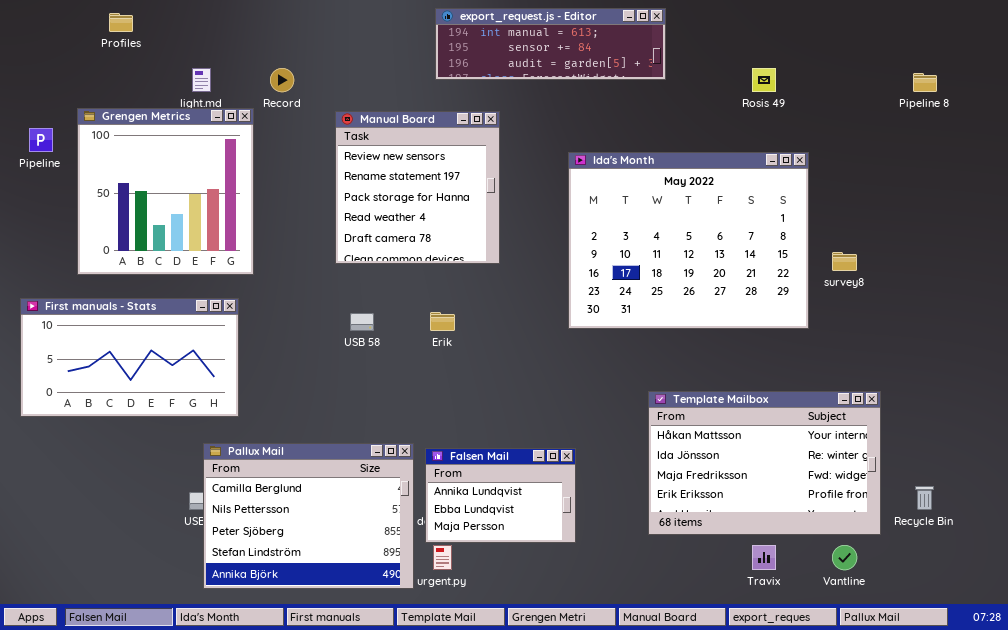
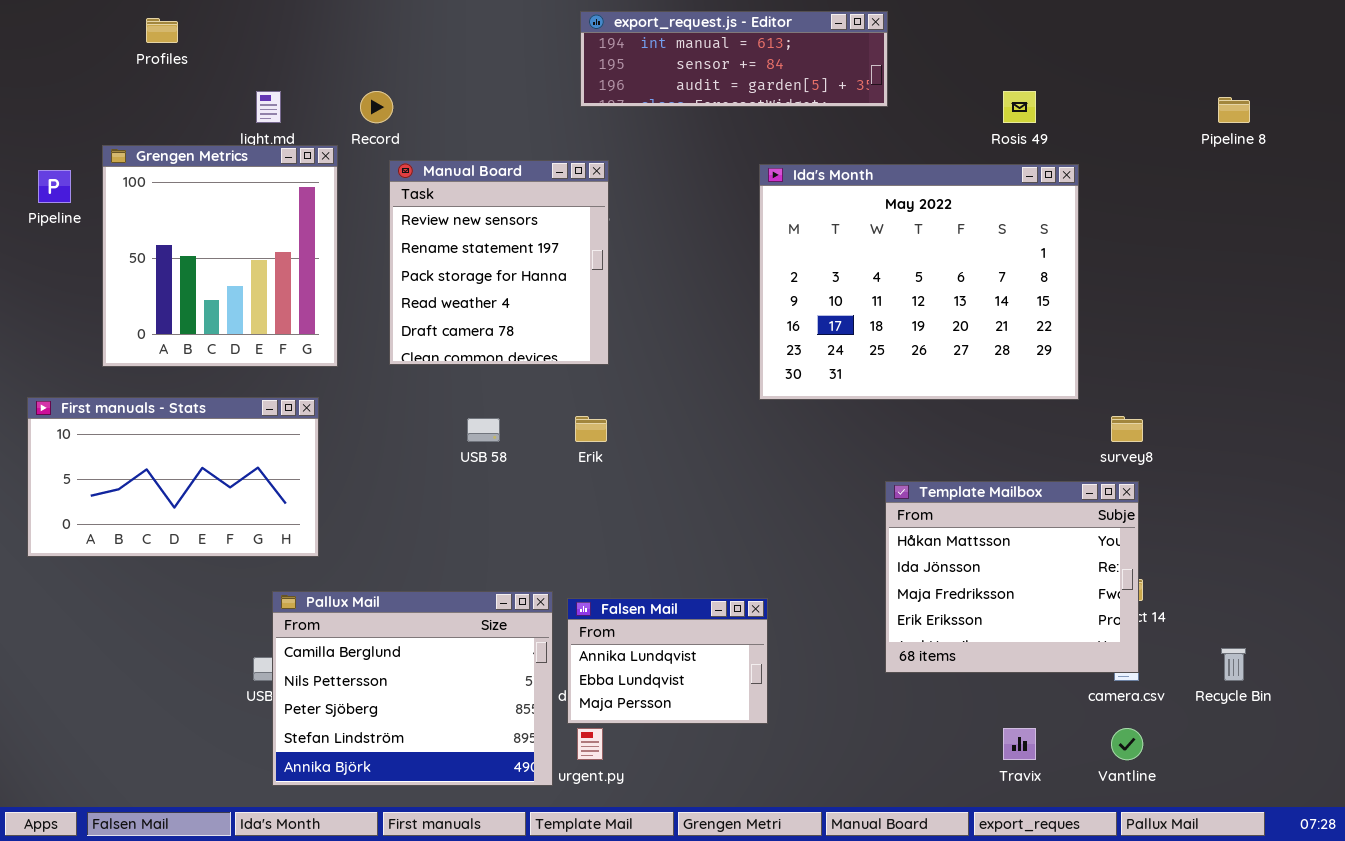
Manual Board: [335,111,500,264] -> [389,160,609,365], moved
Ida's Month: [568,152,809,329] -> [759,164,1079,400], moved
survey8: [832,252,857,271] -> [1111,416,1143,442], moved
Template Mailbox: [648,391,881,535] -> [885,481,1139,673], moved, resized

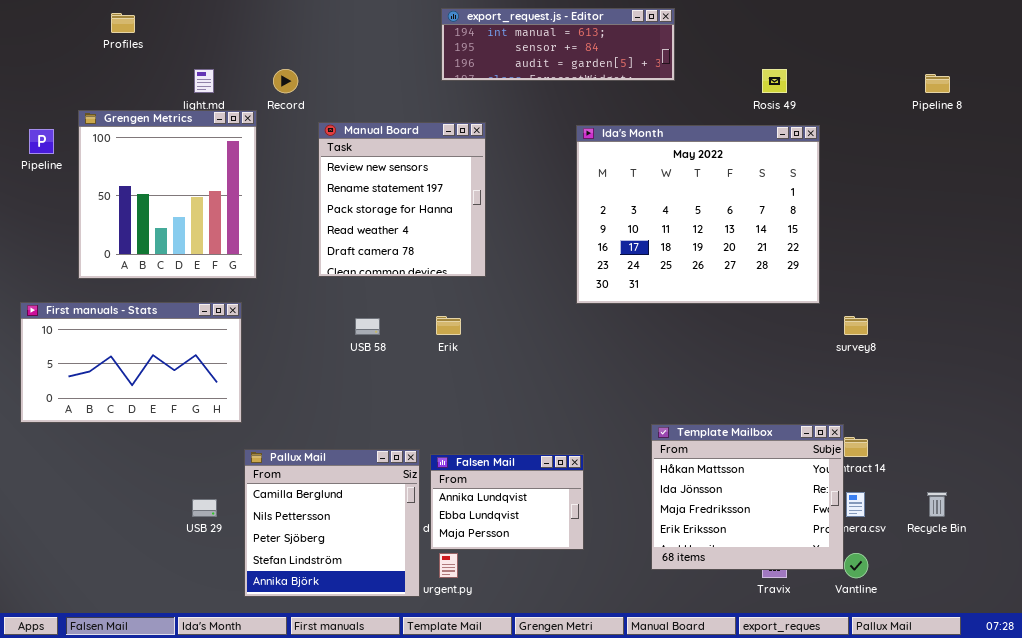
Manual Board: [389,160,609,365] -> [318,122,486,277], moved
Template Mailbox: [885,481,1139,673] -> [651,424,844,570], moved
Pallux Mail: [272,591,553,786] -> [244,449,420,597], resized

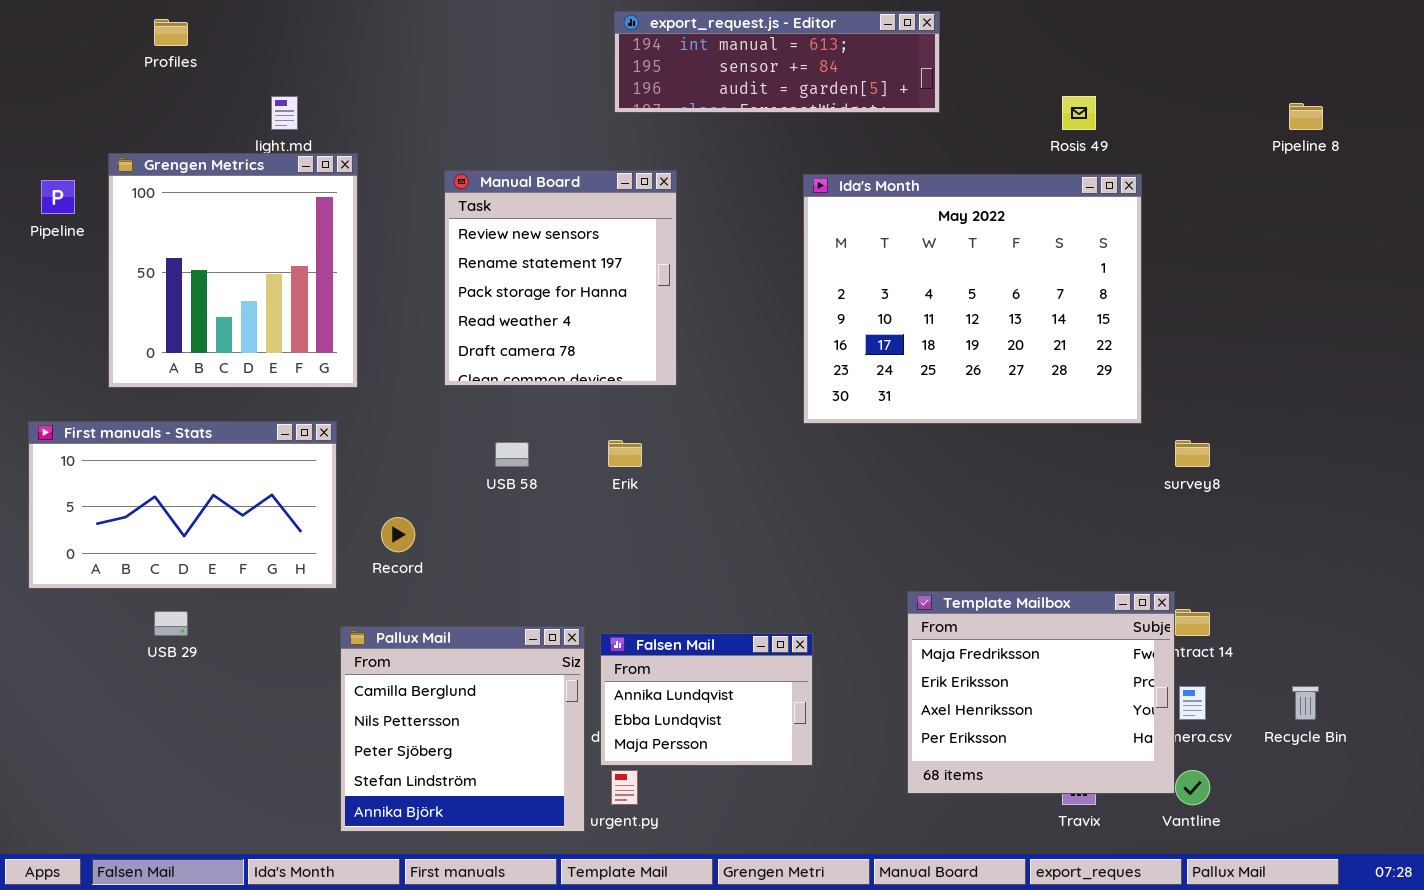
Record: [273,69,298,93] -> [381,517,415,552], moved
Template Mailbox: [651,424,844,570] -> [907,591,1175,794], scrolled down 2 rows
USB 29: [192,499,217,517] -> [154,611,188,636], moved

